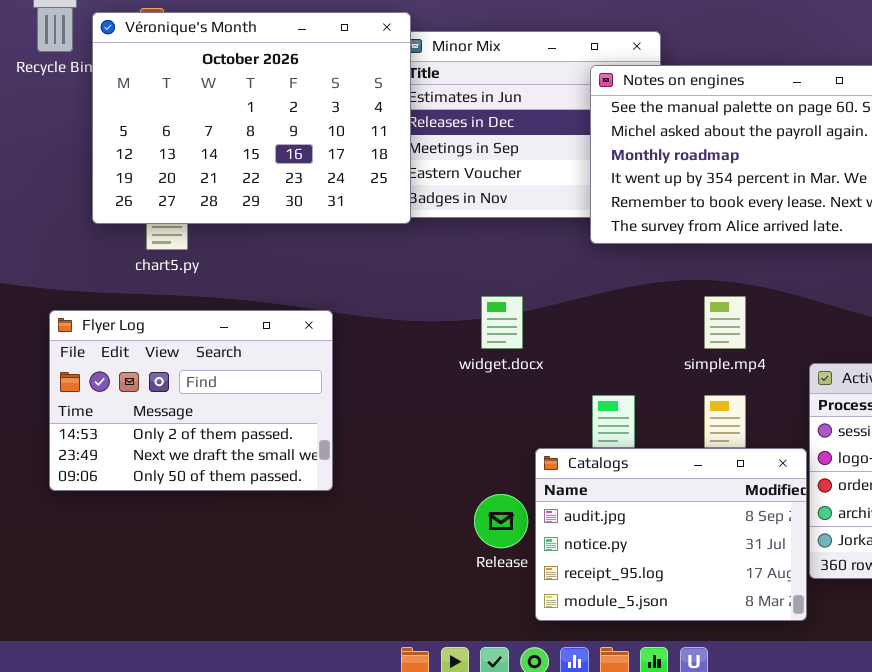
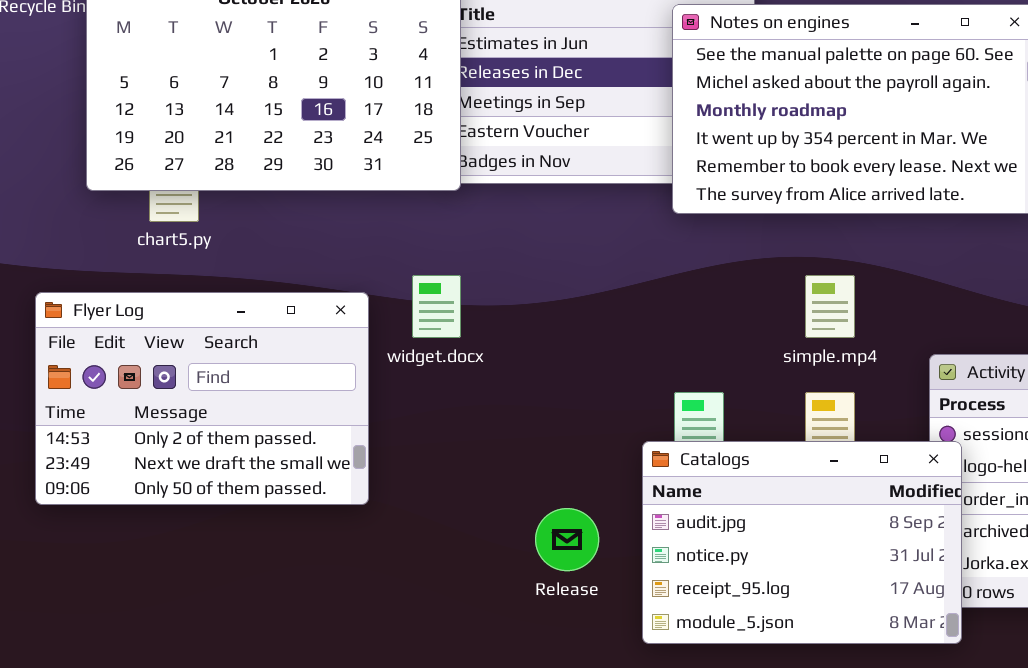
widget.docx: [481,296,523,349] -> [412,275,461,338], moved
Catalogs: [535,448,807,621] -> [642,441,962,644], moved

